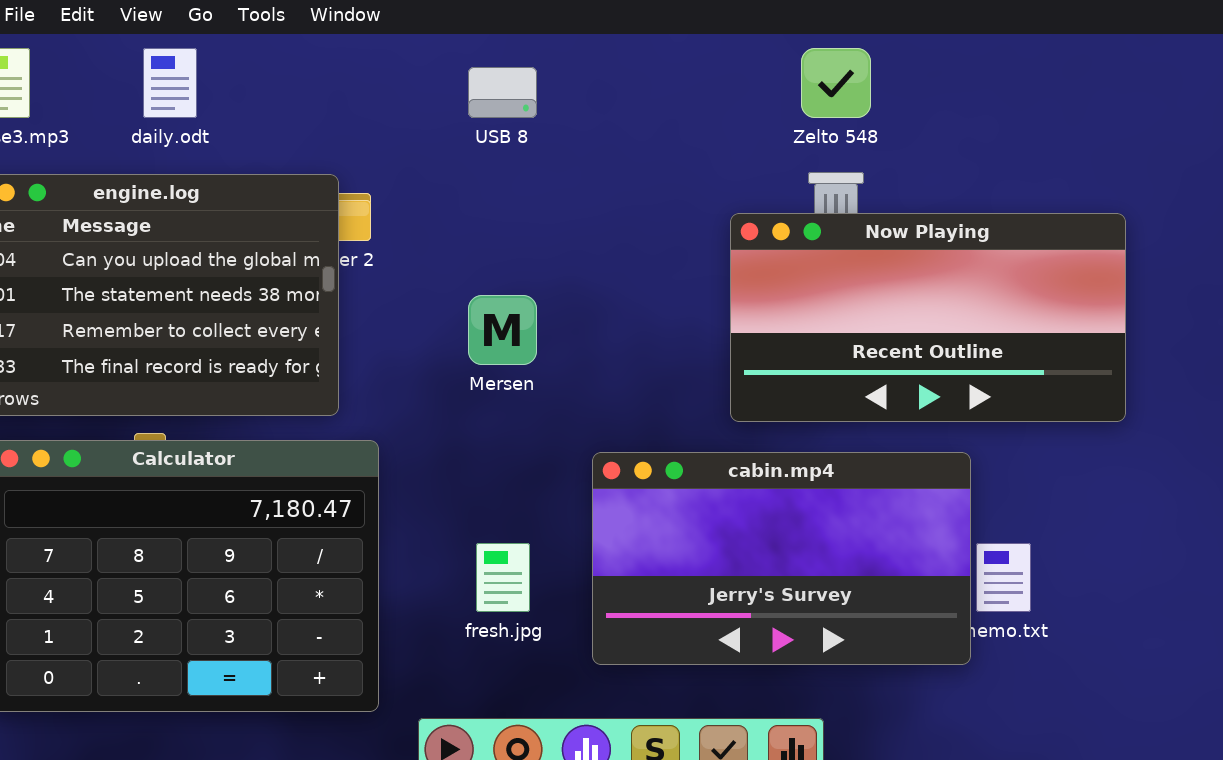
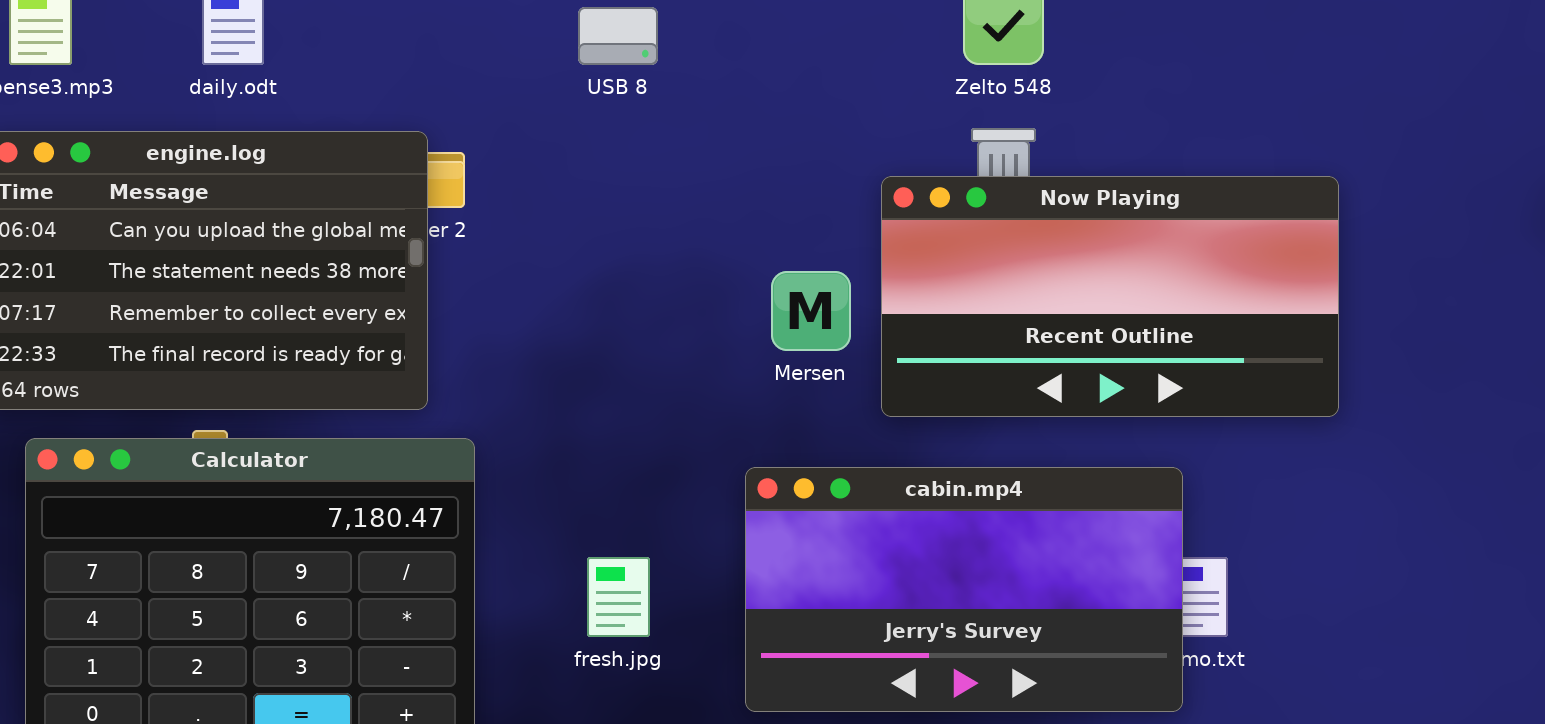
Mersen: [468,295,537,365] -> [771,271,851,351], moved
cabin.mp4: [592,452,971,665] -> [745,467,1183,712], moved

